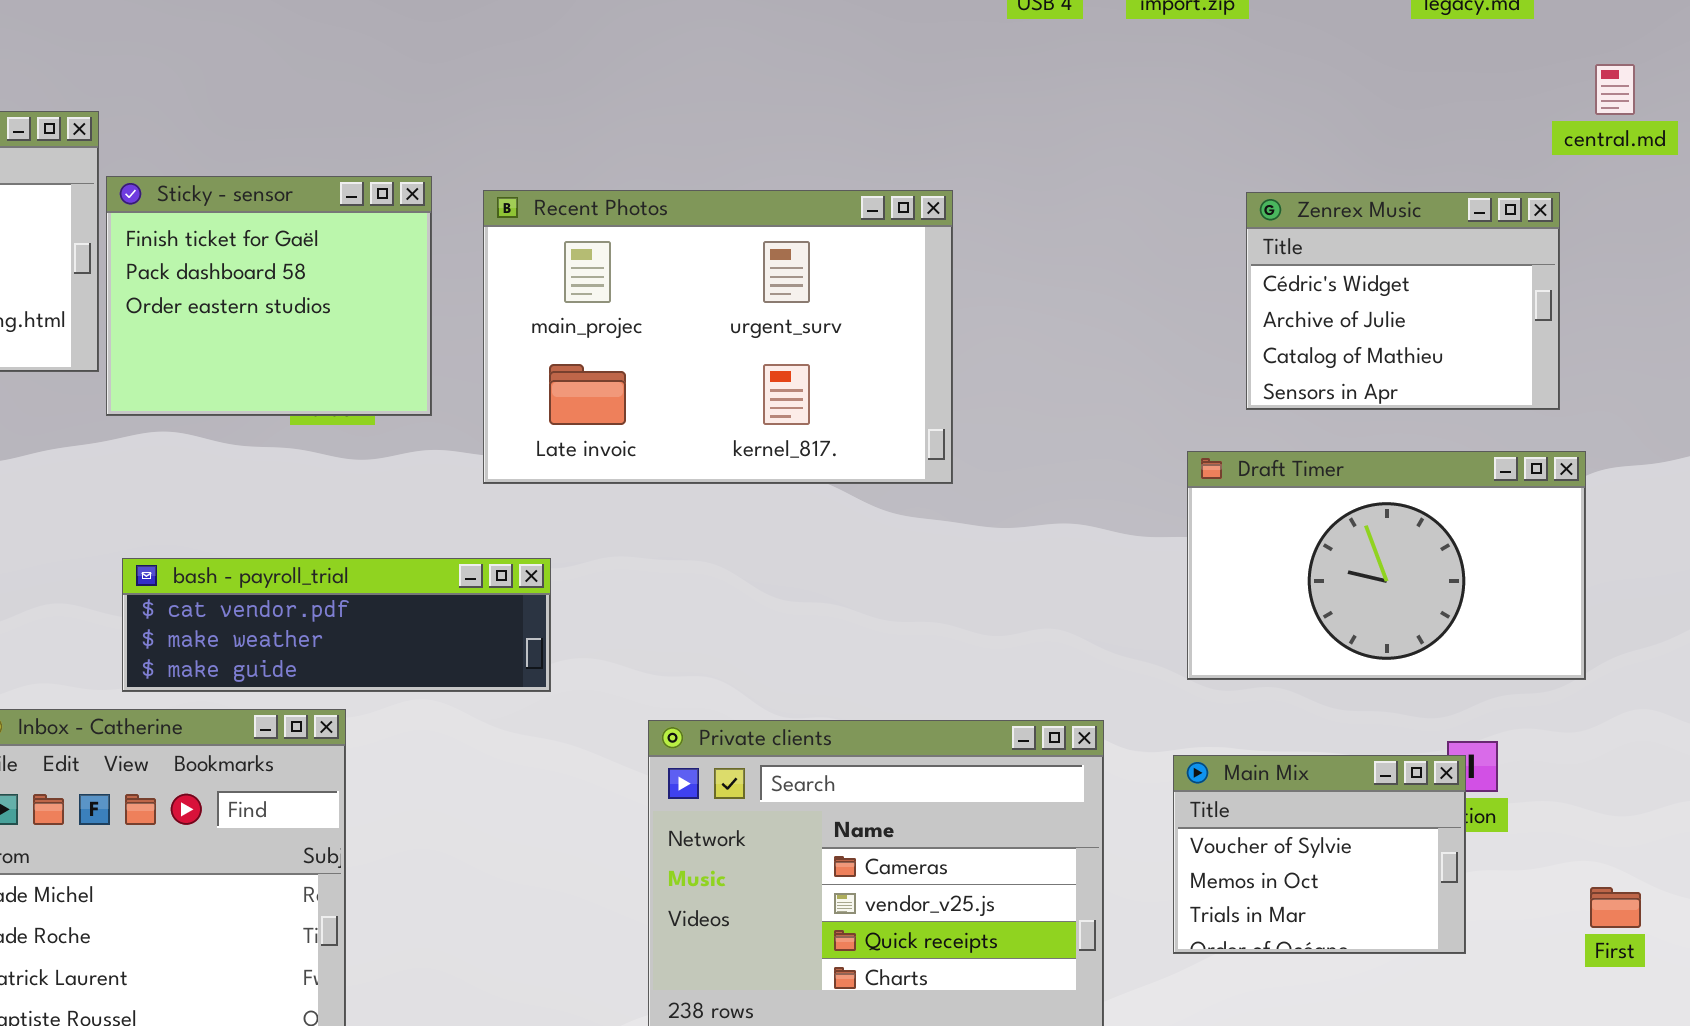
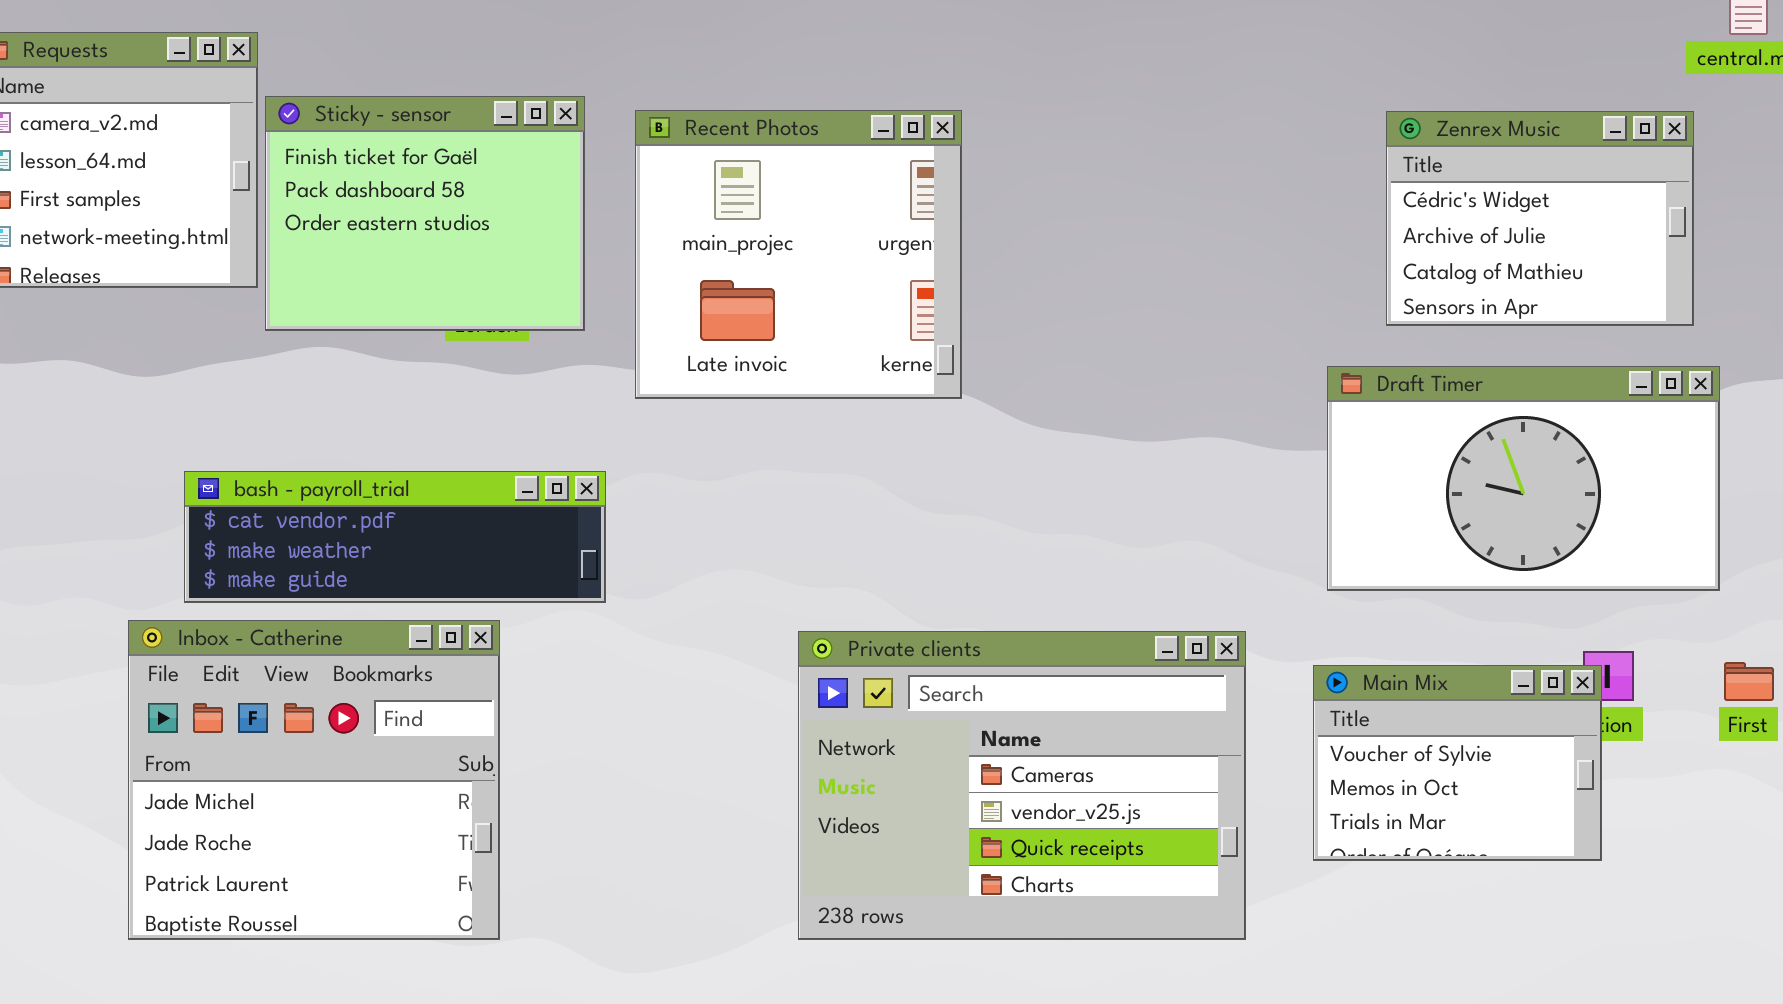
Recent Photos: [483,190,953,484] -> [635,110,962,399], resized
bash - payroll_trial: [122,558,551,692] -> [184,471,606,603], moved
First: [1590,887,1641,928] -> [1724,662,1774,701], moved

